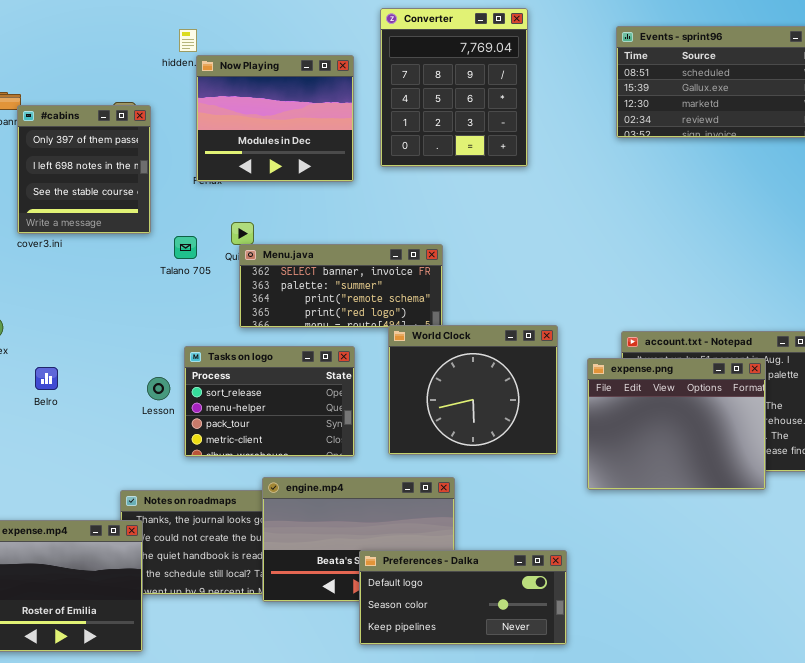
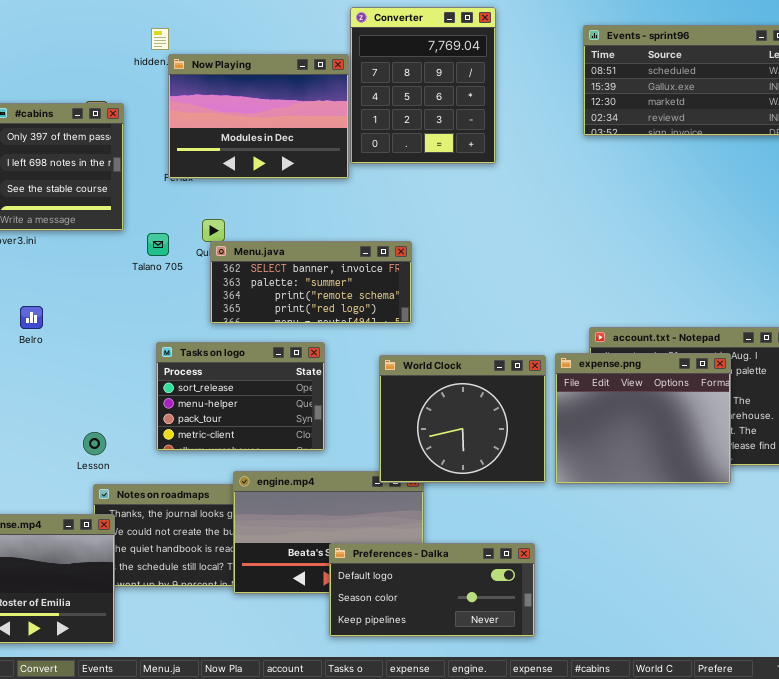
Now Playing: [196,55,354,182] -> [168,54,349,179], resized
World Clock: [388,325,558,455] -> [379,355,546,483], moved
Belro: [35,367,58,390] -> [20,306,43,329], moved
Lesson: [147,377,170,400] -> [83,432,106,455], moved

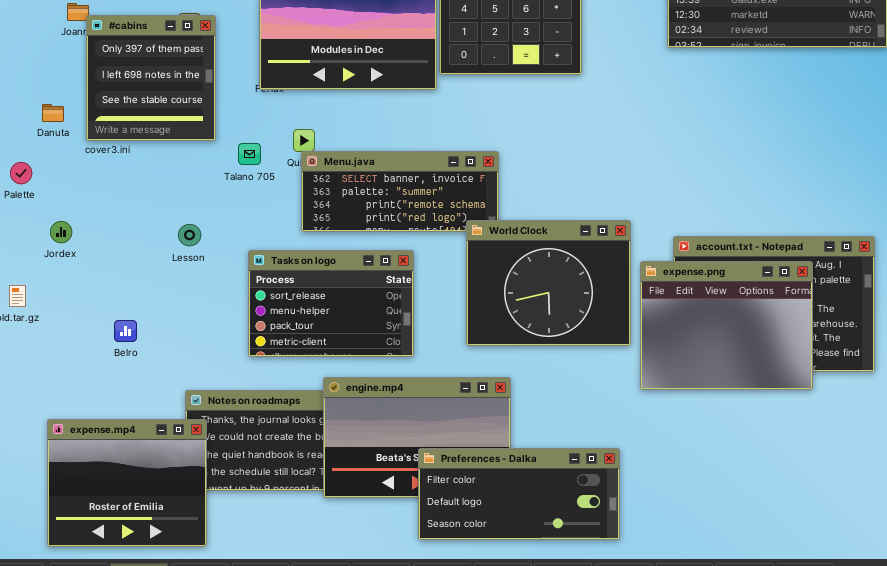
Belro: [20,306,43,329] -> [114,320,137,342], moved
World Clock: [379,355,546,483] -> [466,220,631,346], moved
Lesson: [83,432,106,455] -> [178,224,201,246], moved
Preferences - Dalka: [329,543,535,637] -> [418,448,620,540], scrolled up 1 row

